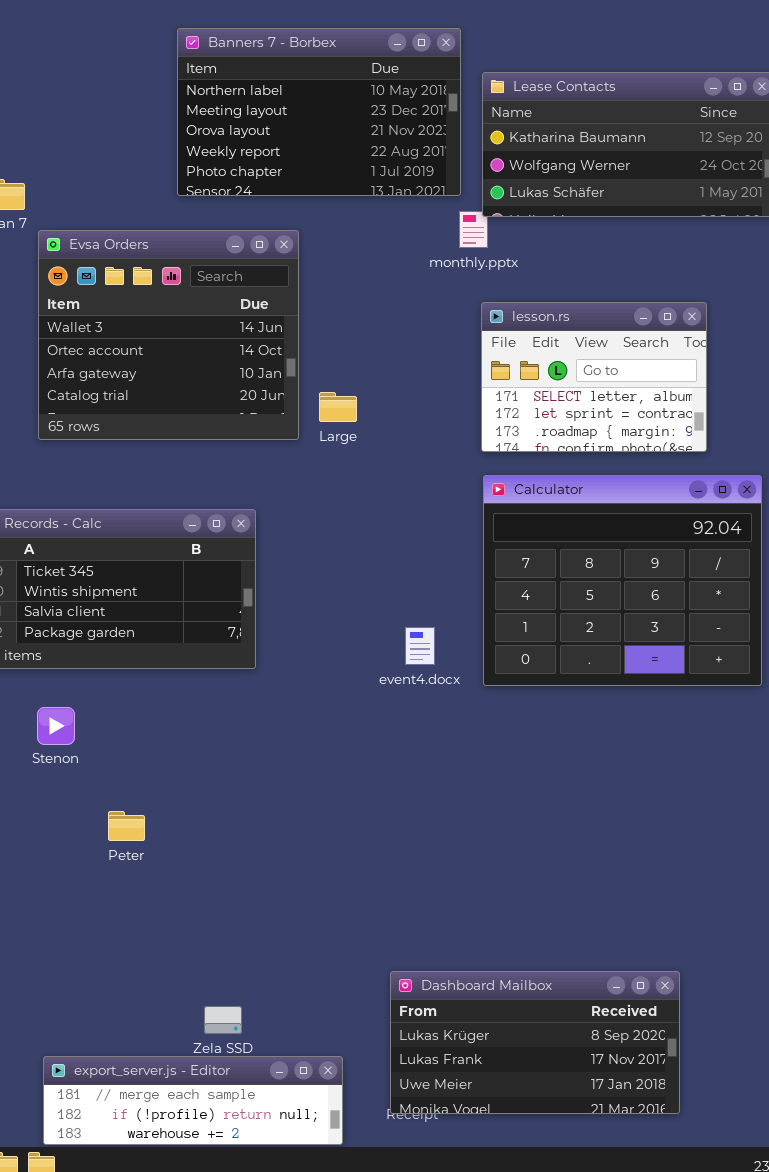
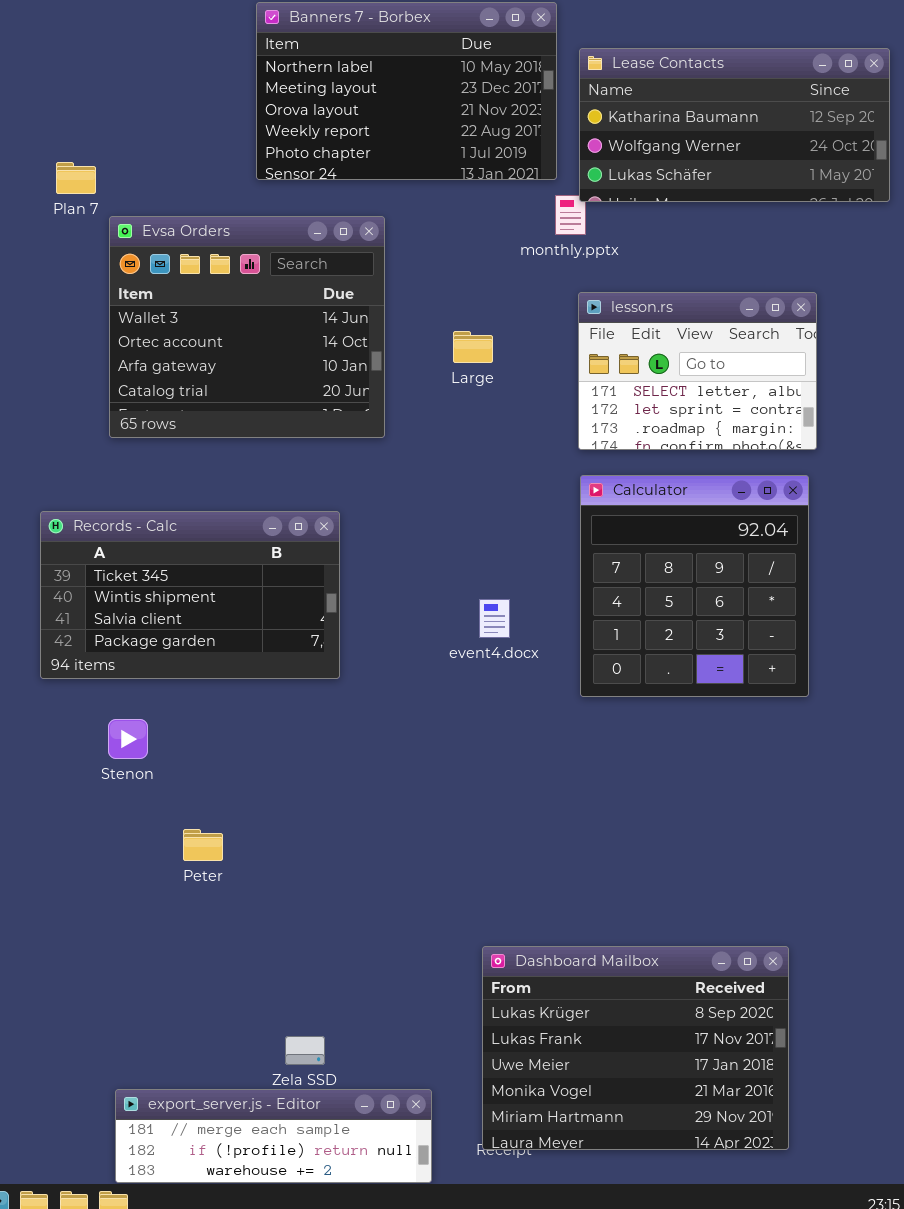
Large: [319,392,357,422] -> [453,331,493,363], moved
Calculator: [483,475,762,686] -> [580,475,809,697], resized
event4.docx: [405,627,435,665] -> [479,599,510,638], moved
Dashboard Mailbox: [390,971,680,1114] -> [482,946,789,1150], resized

